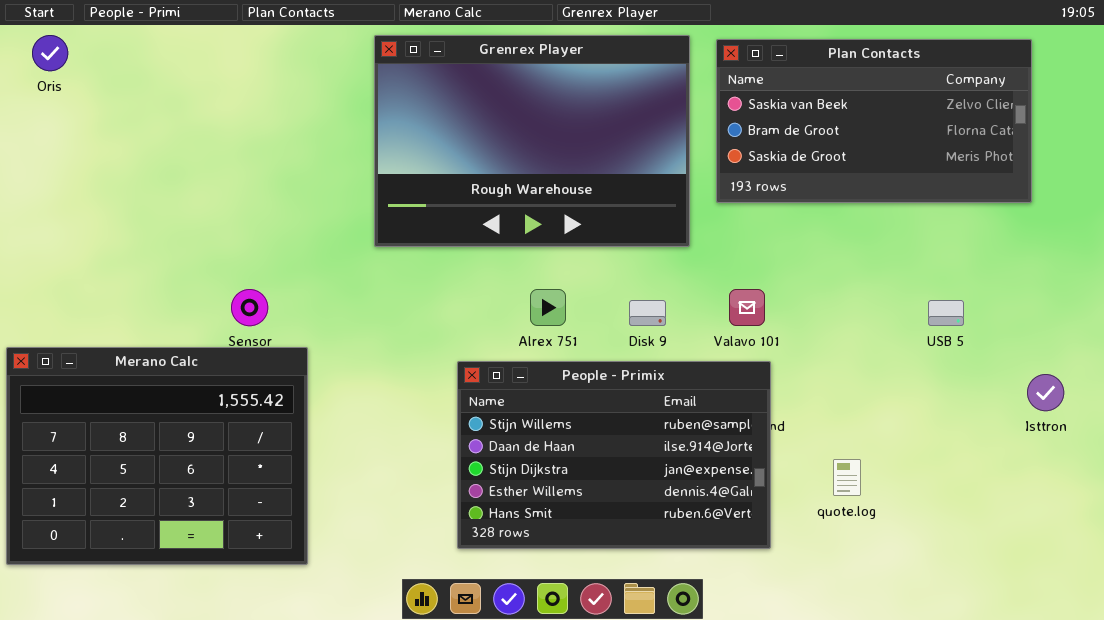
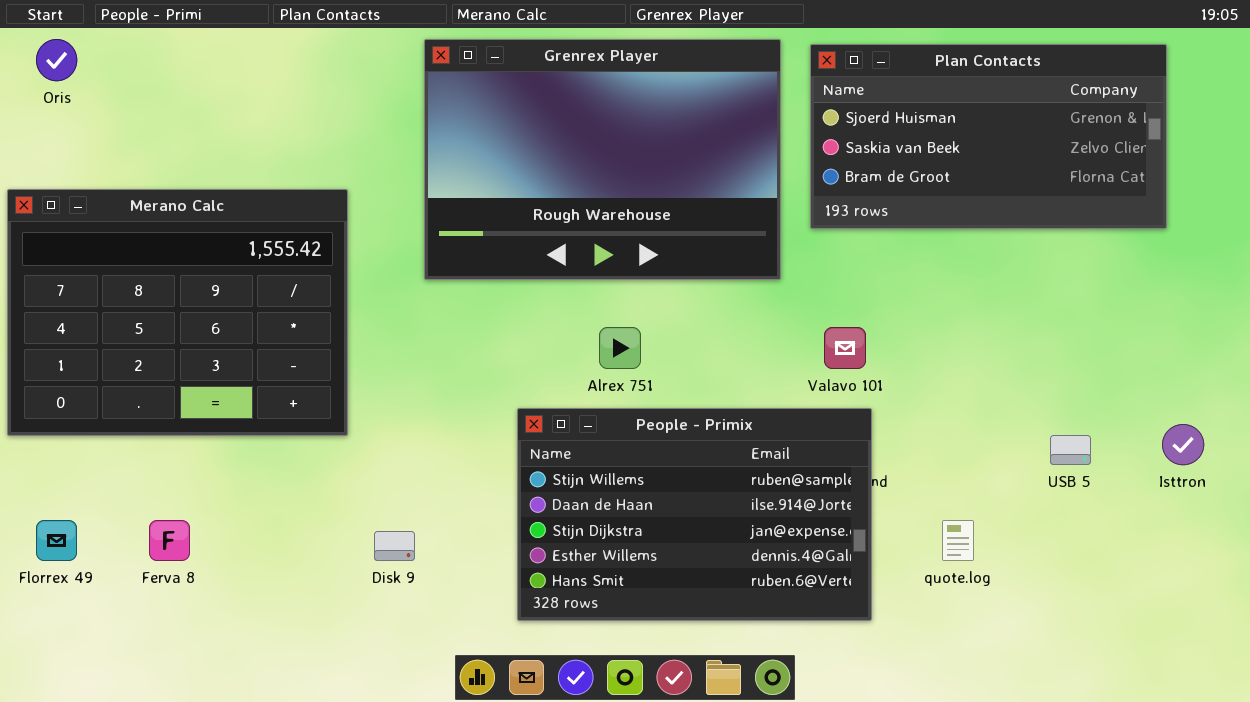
Plan Contacts: [716,39,1032,203] -> [810,44,1167,229], scrolled up 1 row
Disk 9: [629,300,666,326] -> [374,531,415,561], moved
USB 5: [928,300,964,326] -> [1050,435,1091,465], moved
Merano Calc: [6,347,308,565] -> [7,189,348,436], moved

